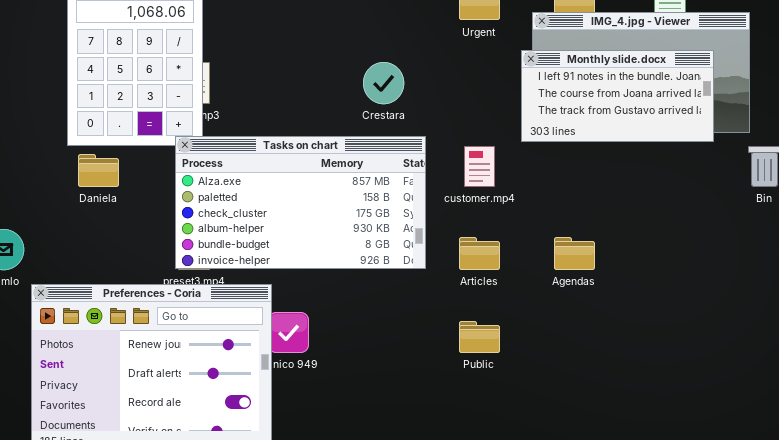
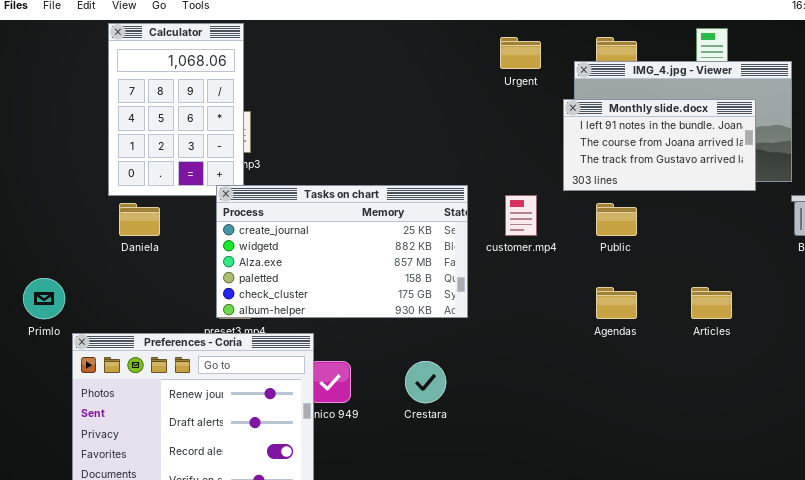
Crestara: [363,62,404,104] -> [405,361,446,403], moved
Tasks on chart: [175,136,426,269] -> [216,185,468,318], scrolled up 2 rows
Articles: [459,237,500,270] -> [691,287,732,319], moved
Public: [459,321,500,353] -> [596,203,637,236], moved

